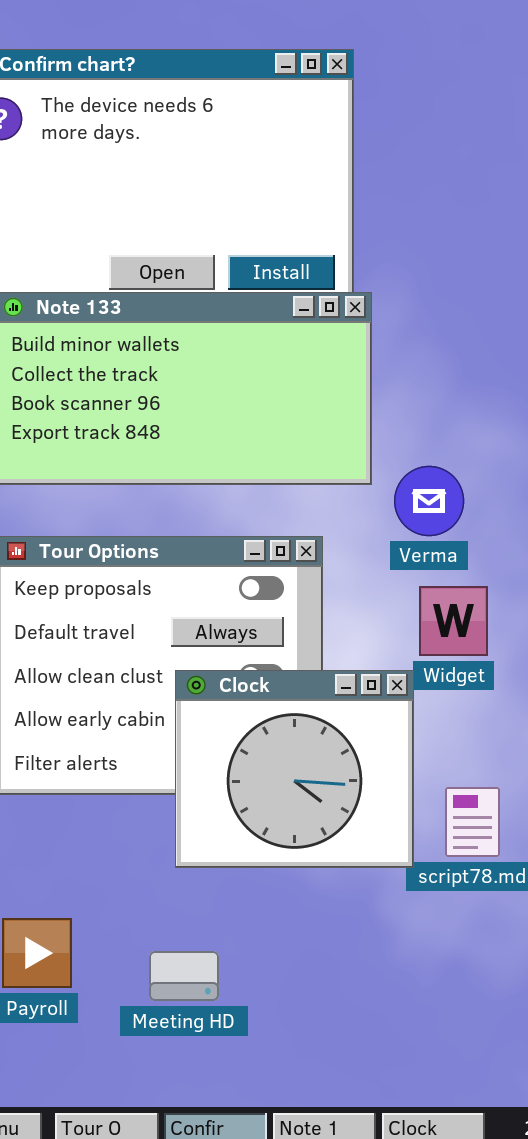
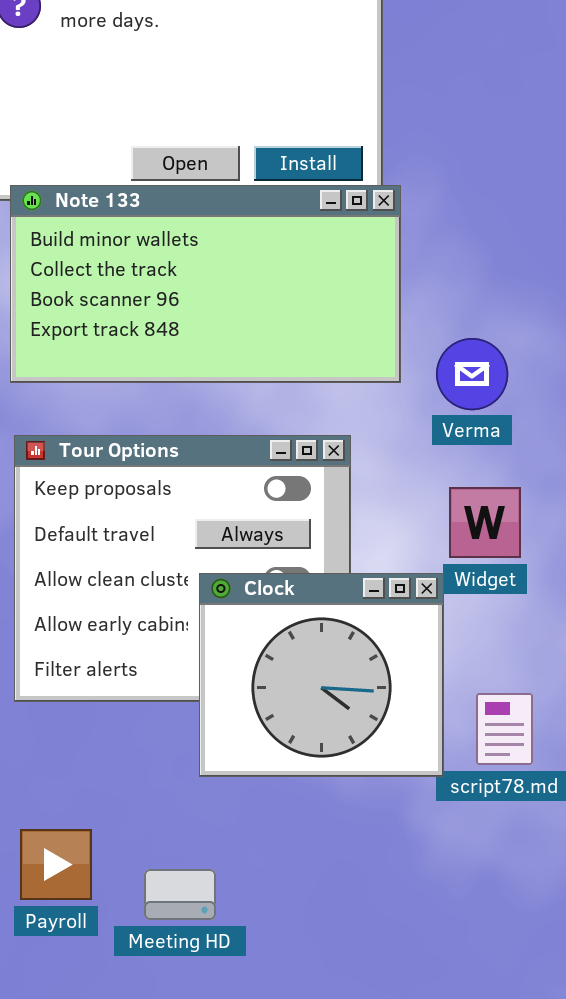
Verma: [394,466,464,536] -> [436,338,508,410], moved
Meeting HD: [149,951,219,1001] -> [144,869,216,920], moved

